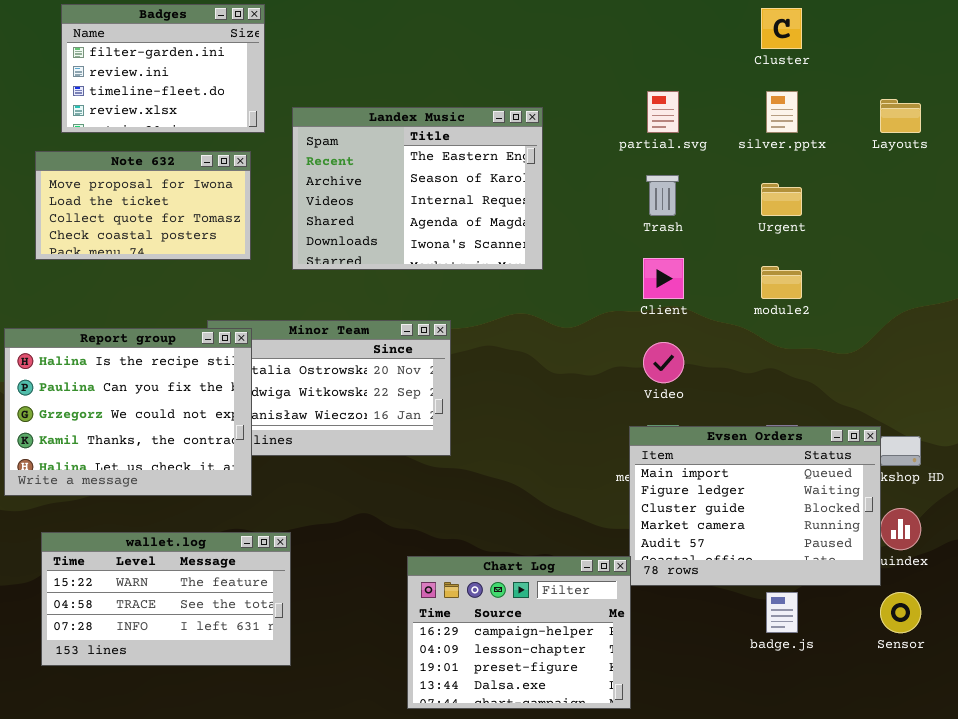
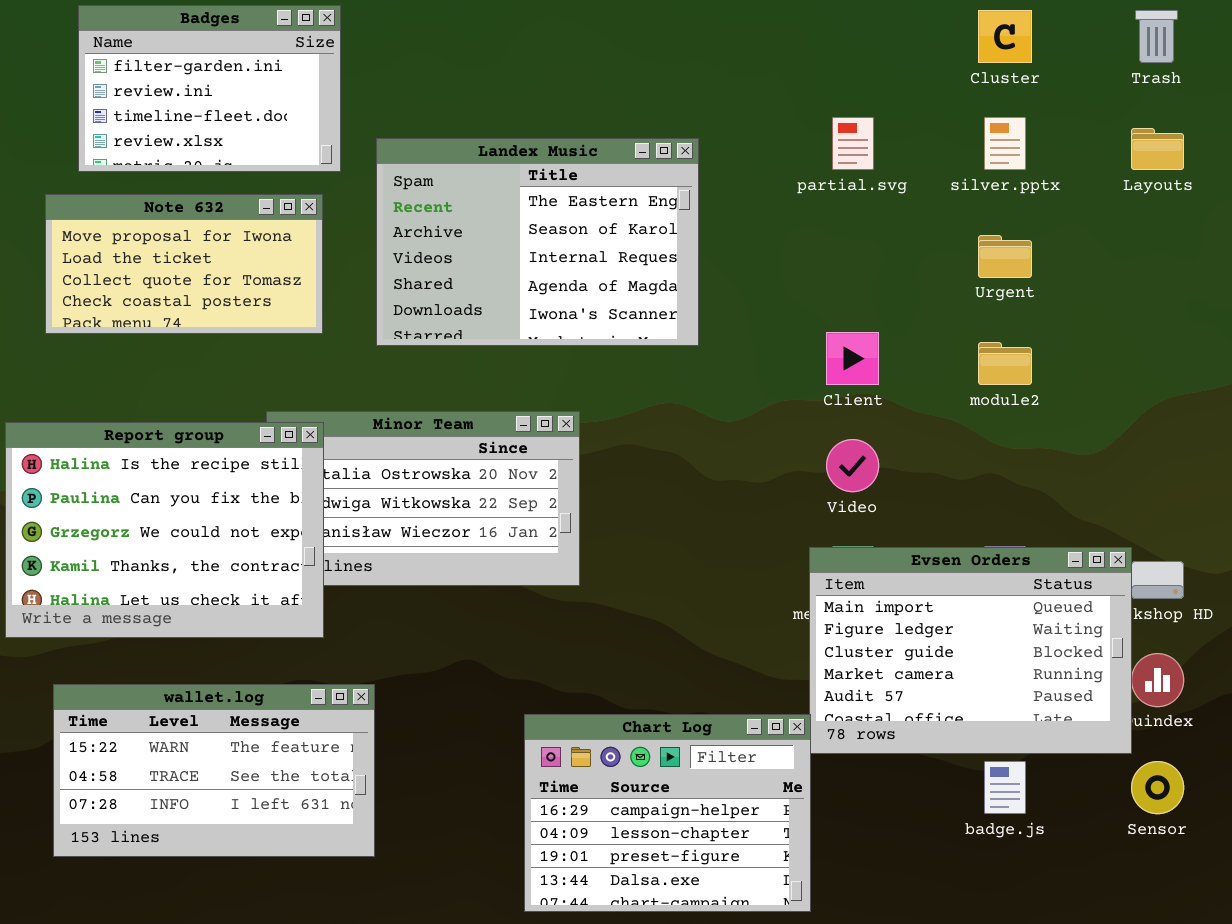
Trash: [646,175,679,216] -> [1135,10,1178,63], moved

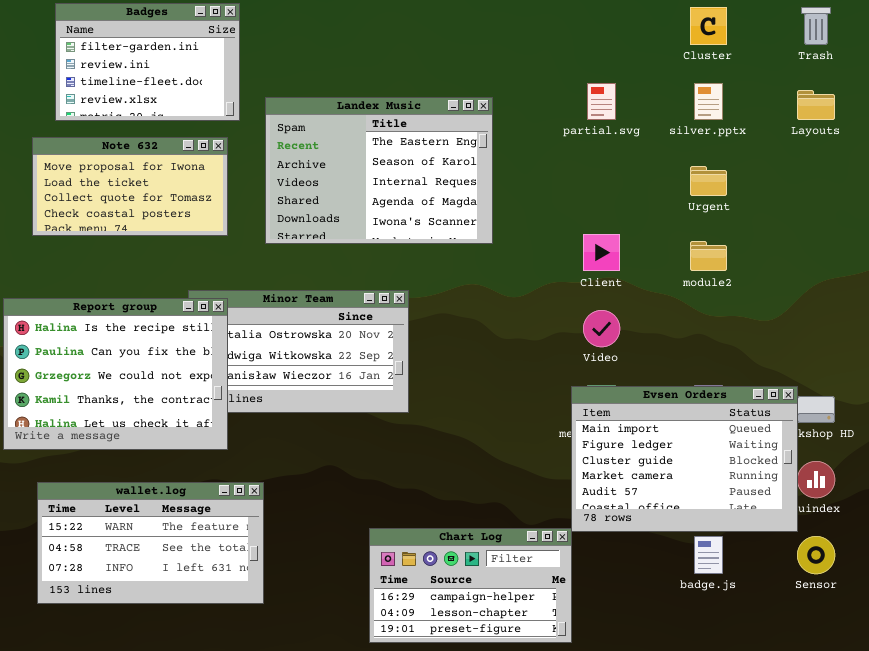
Chart Log: [524,714,811,912] -> [369,528,572,643], resized

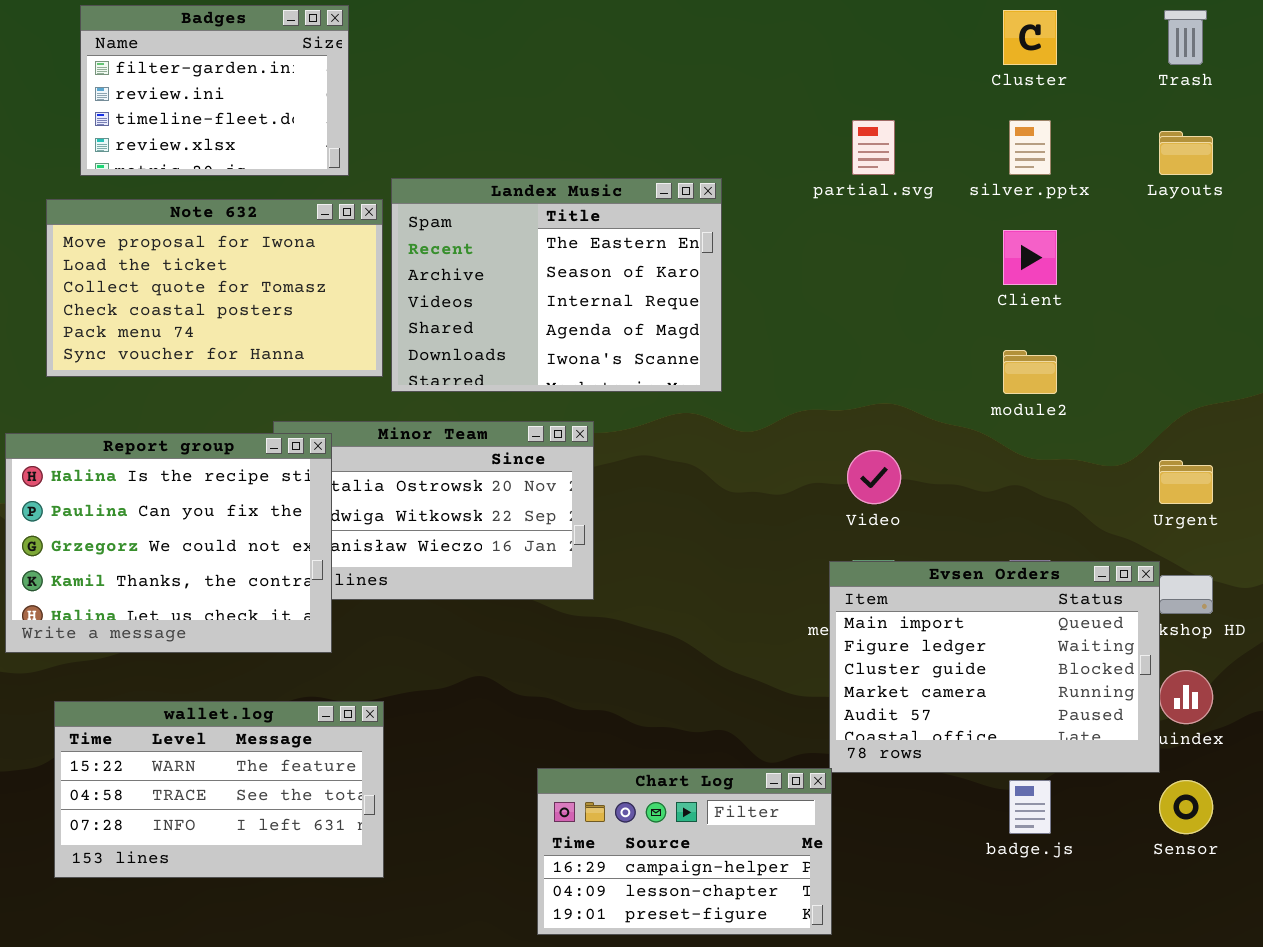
Landex Music: [265,97,493,244] -> [391,178,722,392], moved
Note 632: [32,137,228,236] -> [46,199,383,377], resized
Urgent: [690,166,727,196] -> [1159,460,1213,504], moved
Client: [583,234,620,271] -> [1003,230,1057,285], moved

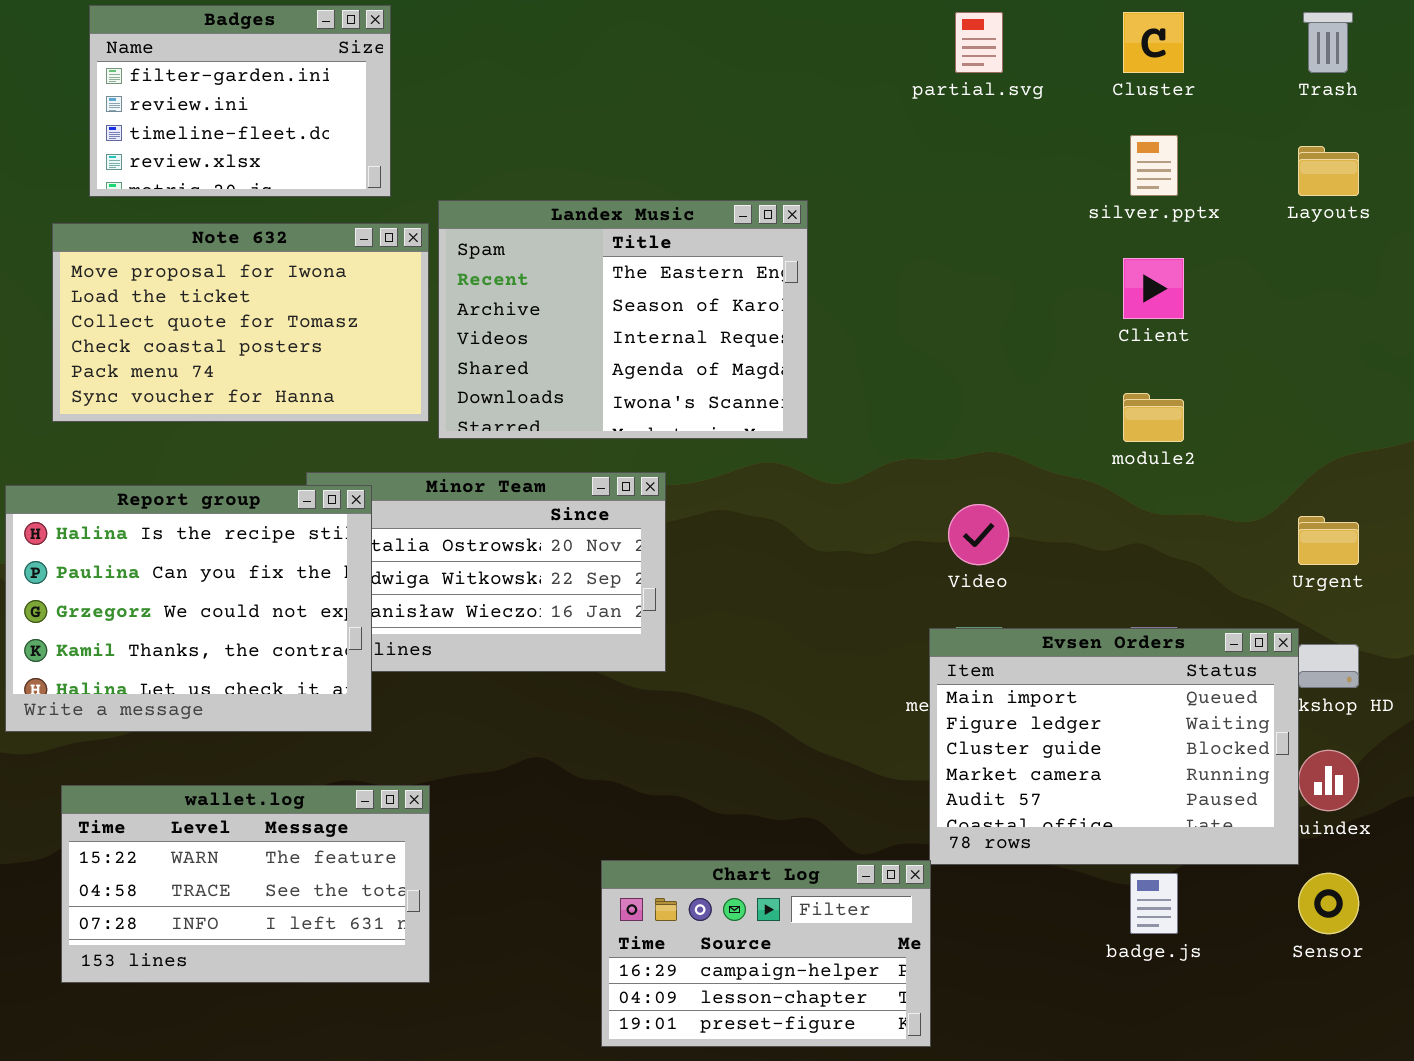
partial.svg: [852,120,895,175] -> [955,12,1003,73], moved

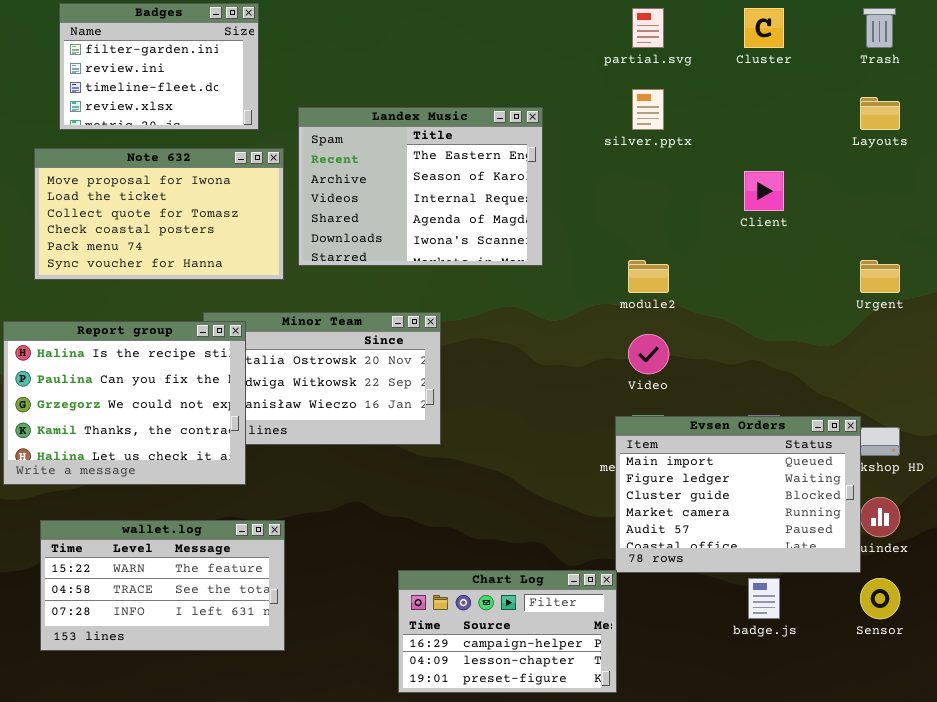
silver.pptx: [1130,135,1178,196] -> [632,89,664,130], moved
Landex Music: [438,200,808,439] -> [298,107,543,266], moved
module2: [1123,393,1184,442] -> [628,260,669,293], moved
Urgent: [1298,516,1359,565] -> [860,260,900,293], moved

